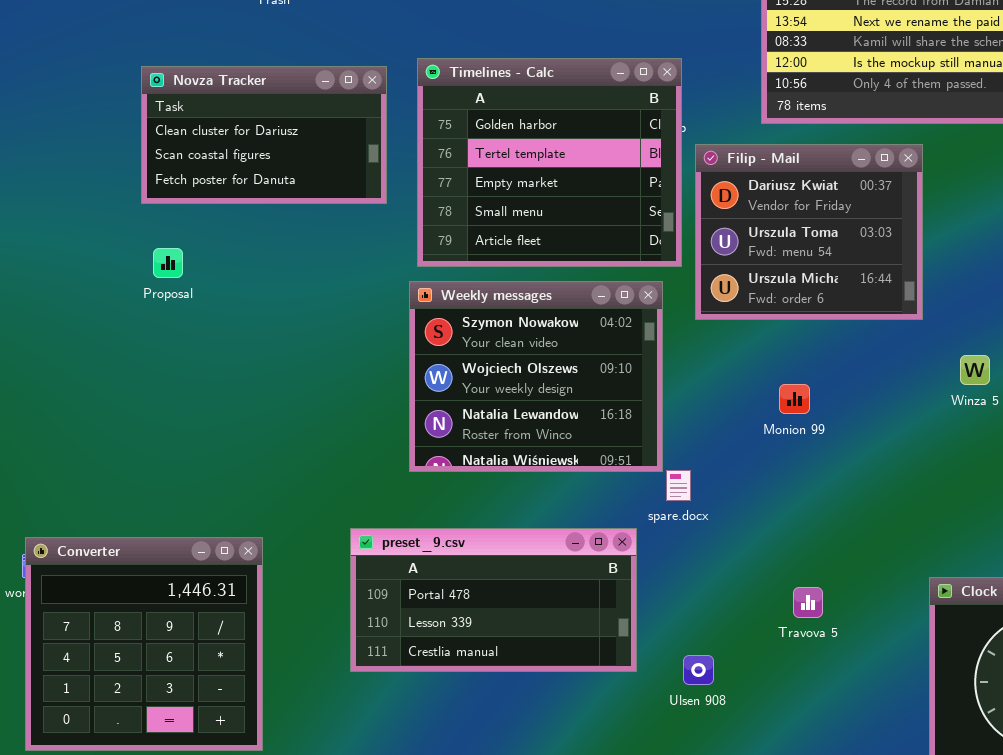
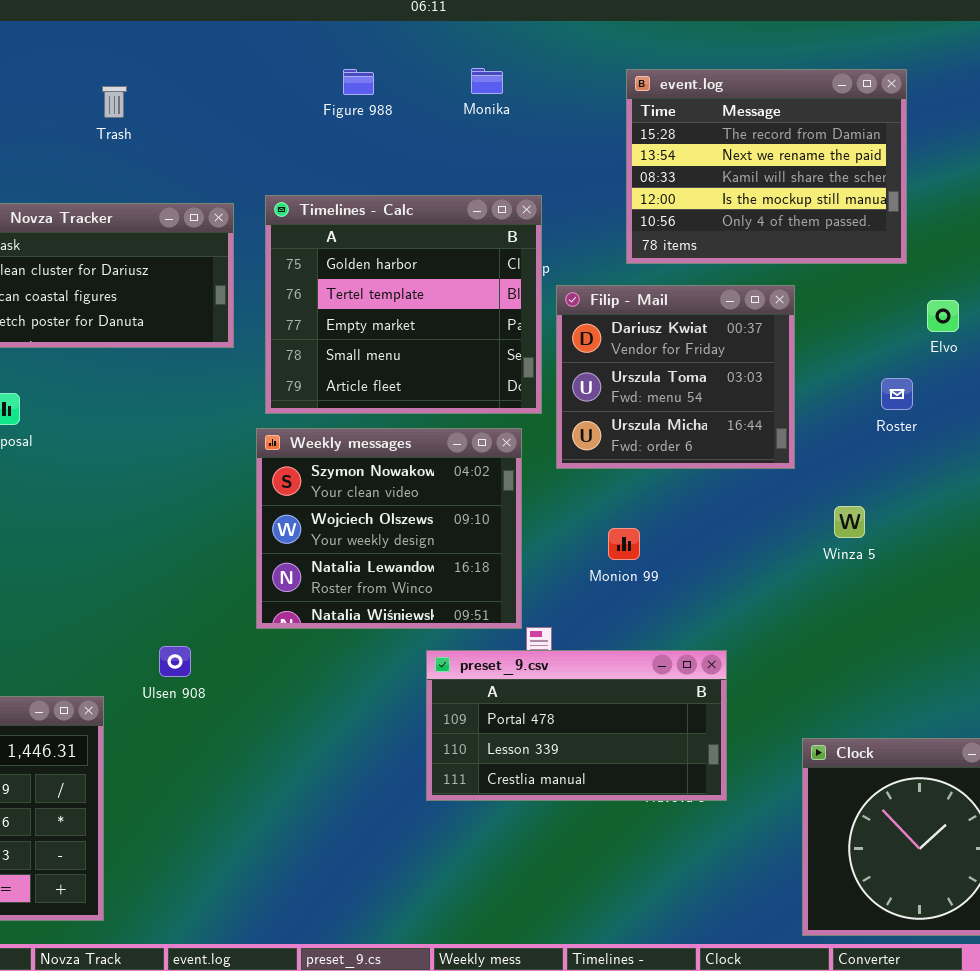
Monion 99: [779,384,810,414] -> [608,528,640,560], moved
preset_9.csv: [350,528,637,672] -> [426,650,727,801], moved
Ulsen 908: [683,655,714,685] -> [159,646,191,677], moved

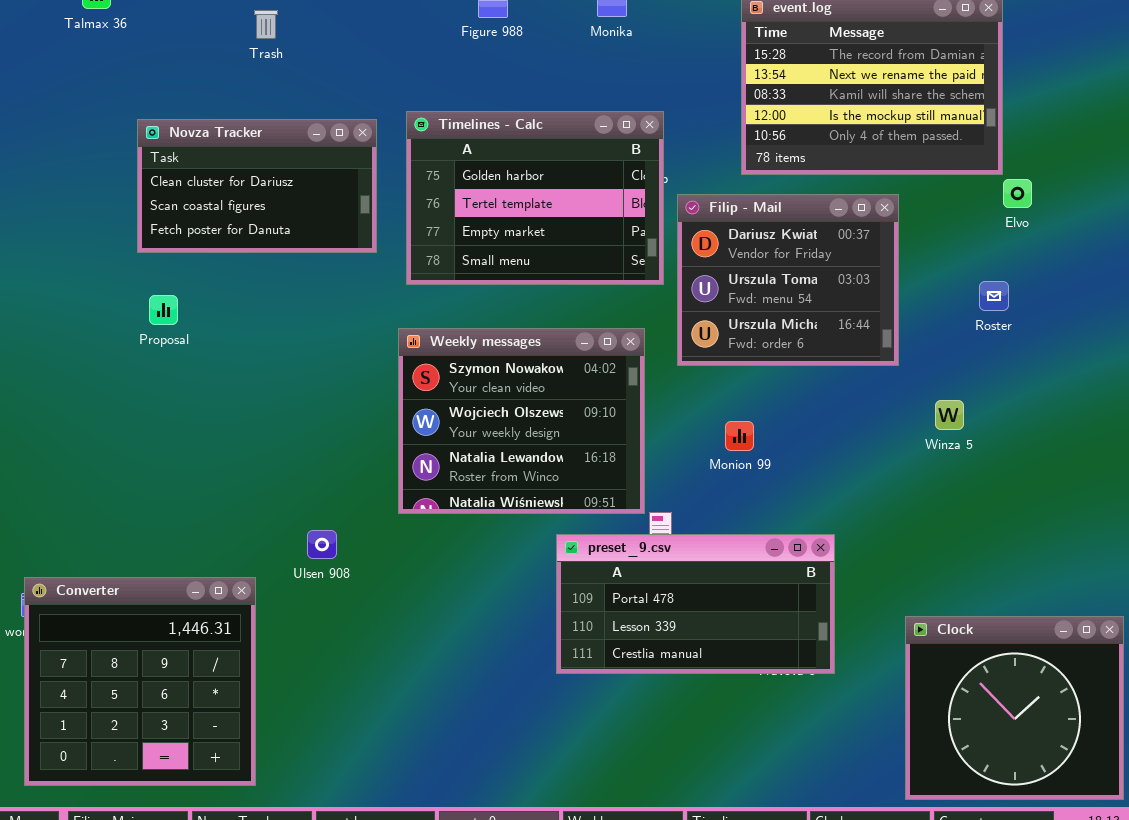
Timelines - Calc: [265,195,542,414] -> [406,111,664,285], resized
Elvo: [927,300,959,332] -> [1003,179,1032,208], moved

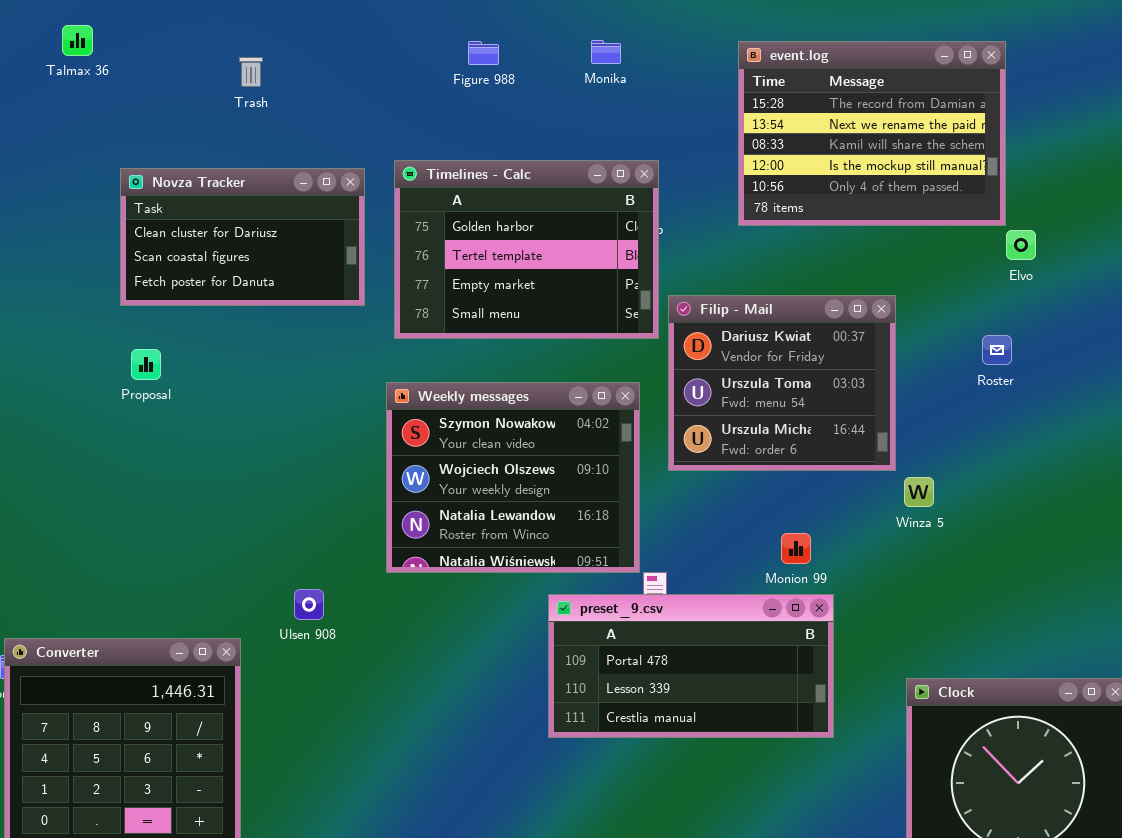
Filip - Mail: [677,194,899,366] -> [668,295,896,471], moved
Winza 5: [935,400,964,430] -> [904,477,934,507], moved
Monion 99: [725,421,754,451] -> [781,533,811,564], moved

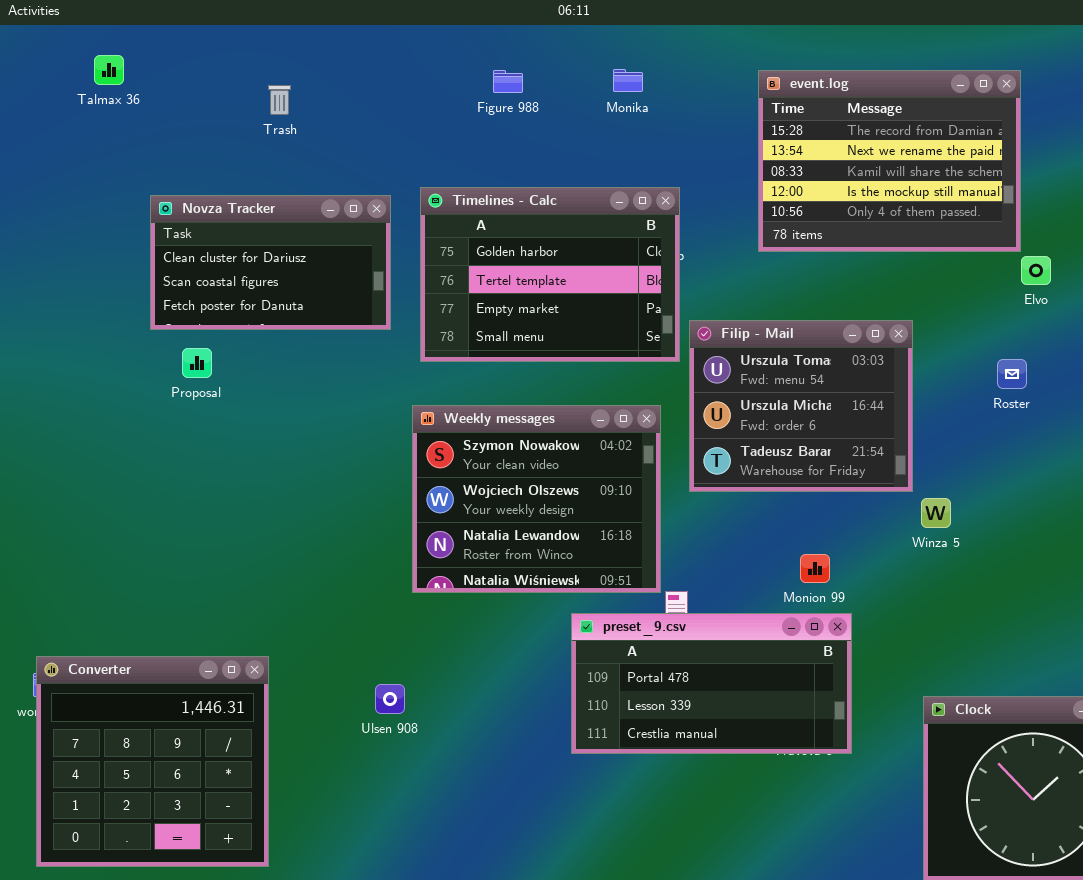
Filip - Mail: [668,295,896,471] -> [689,320,913,492], scrolled down 1 row
Proposal: [131,349,161,380] -> [182,348,212,378], moved
Ulsen 908: [294,589,324,620] -> [375,684,405,714], moved

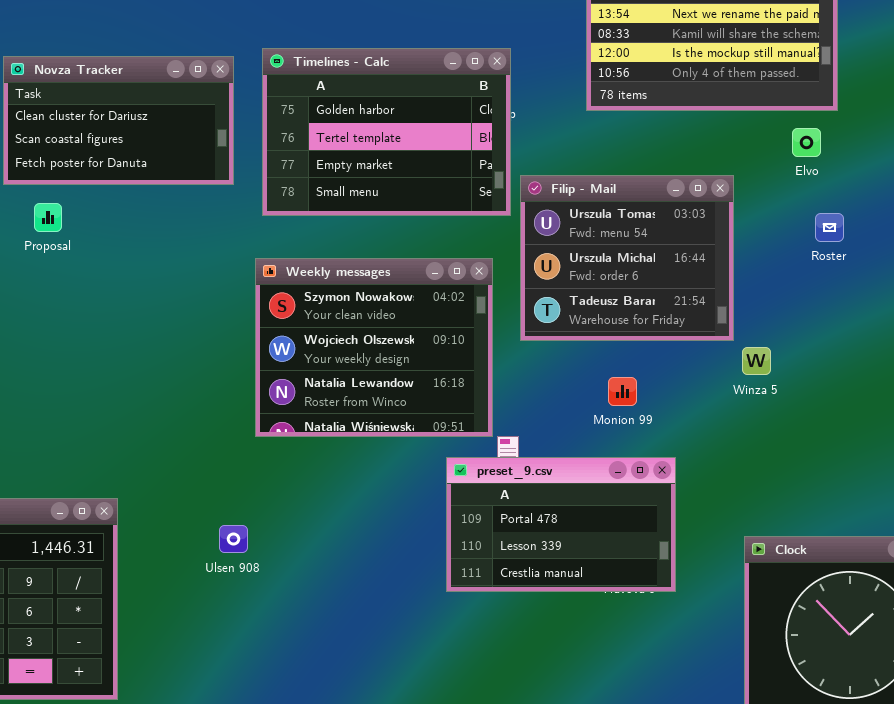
Elvo: [1021,256,1051,285] -> [792,128,821,157], moved
Monion 99: [800,554,830,583] -> [608,377,637,406], moved
preset_9.csv: [571,613,852,754] -> [446,457,676,592], resized

